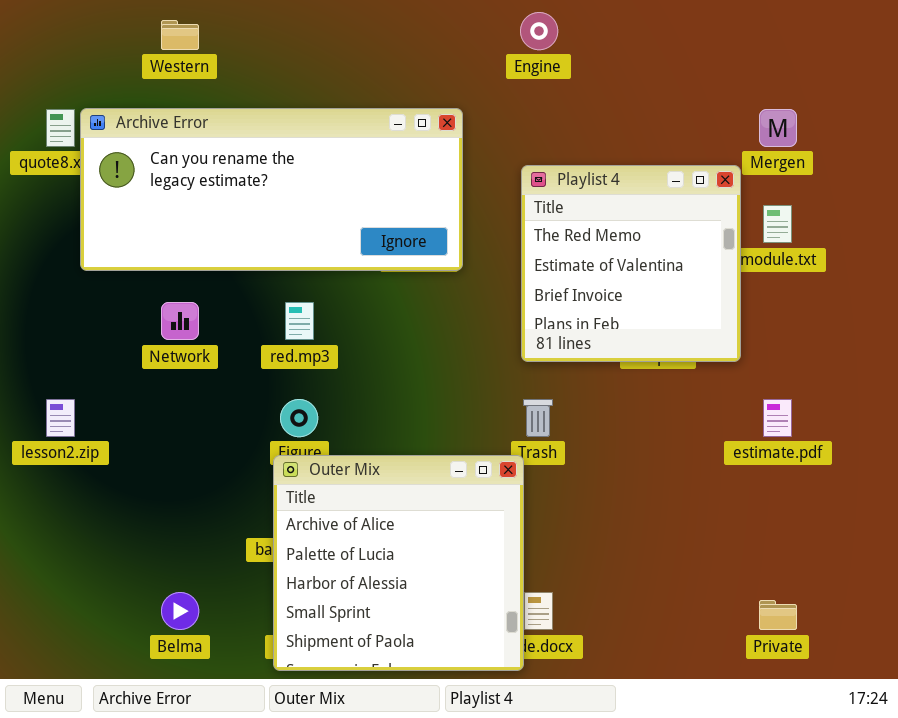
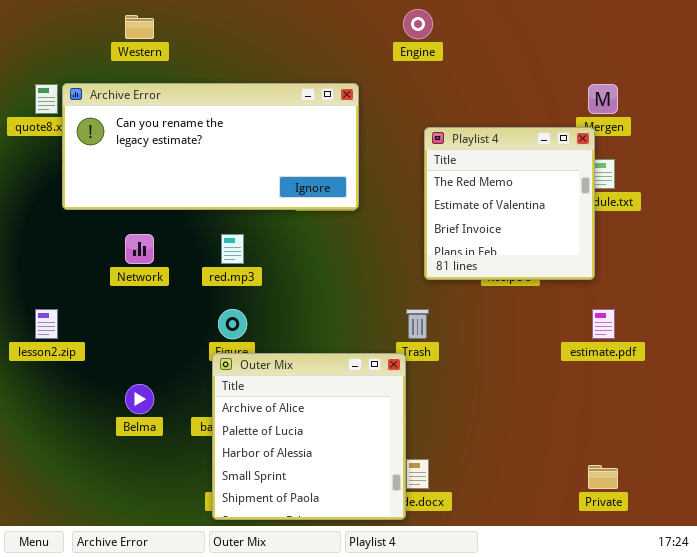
Playlist 4: [521,165,741,362] -> [424,127,595,280], moved
Belma: [161,592,199,630] -> [125,384,154,414], moved

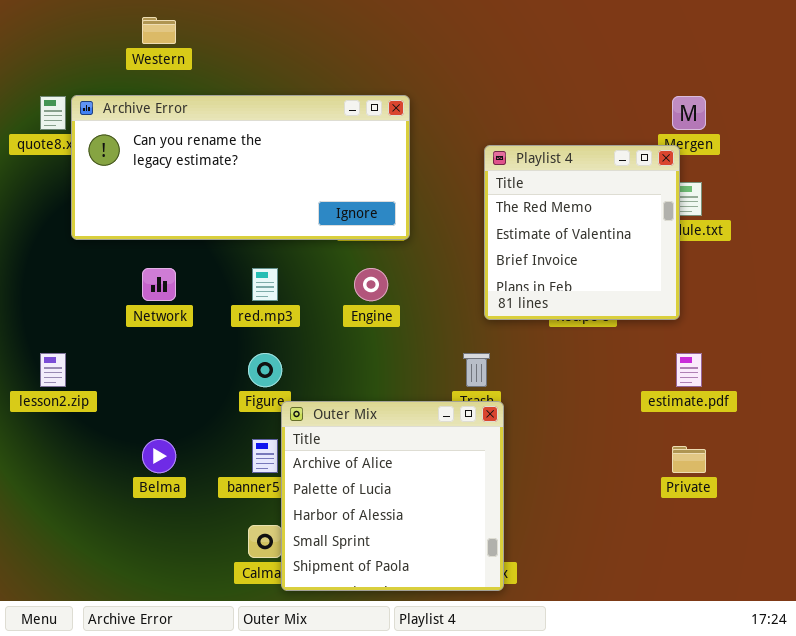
Engine: [403,9,433,39] -> [354,268,388,301], moved
Outer Mix: [212,353,406,520] -> [281,401,504,591], moved
Private: [588,465,618,489] -> [672,446,706,473], moved

